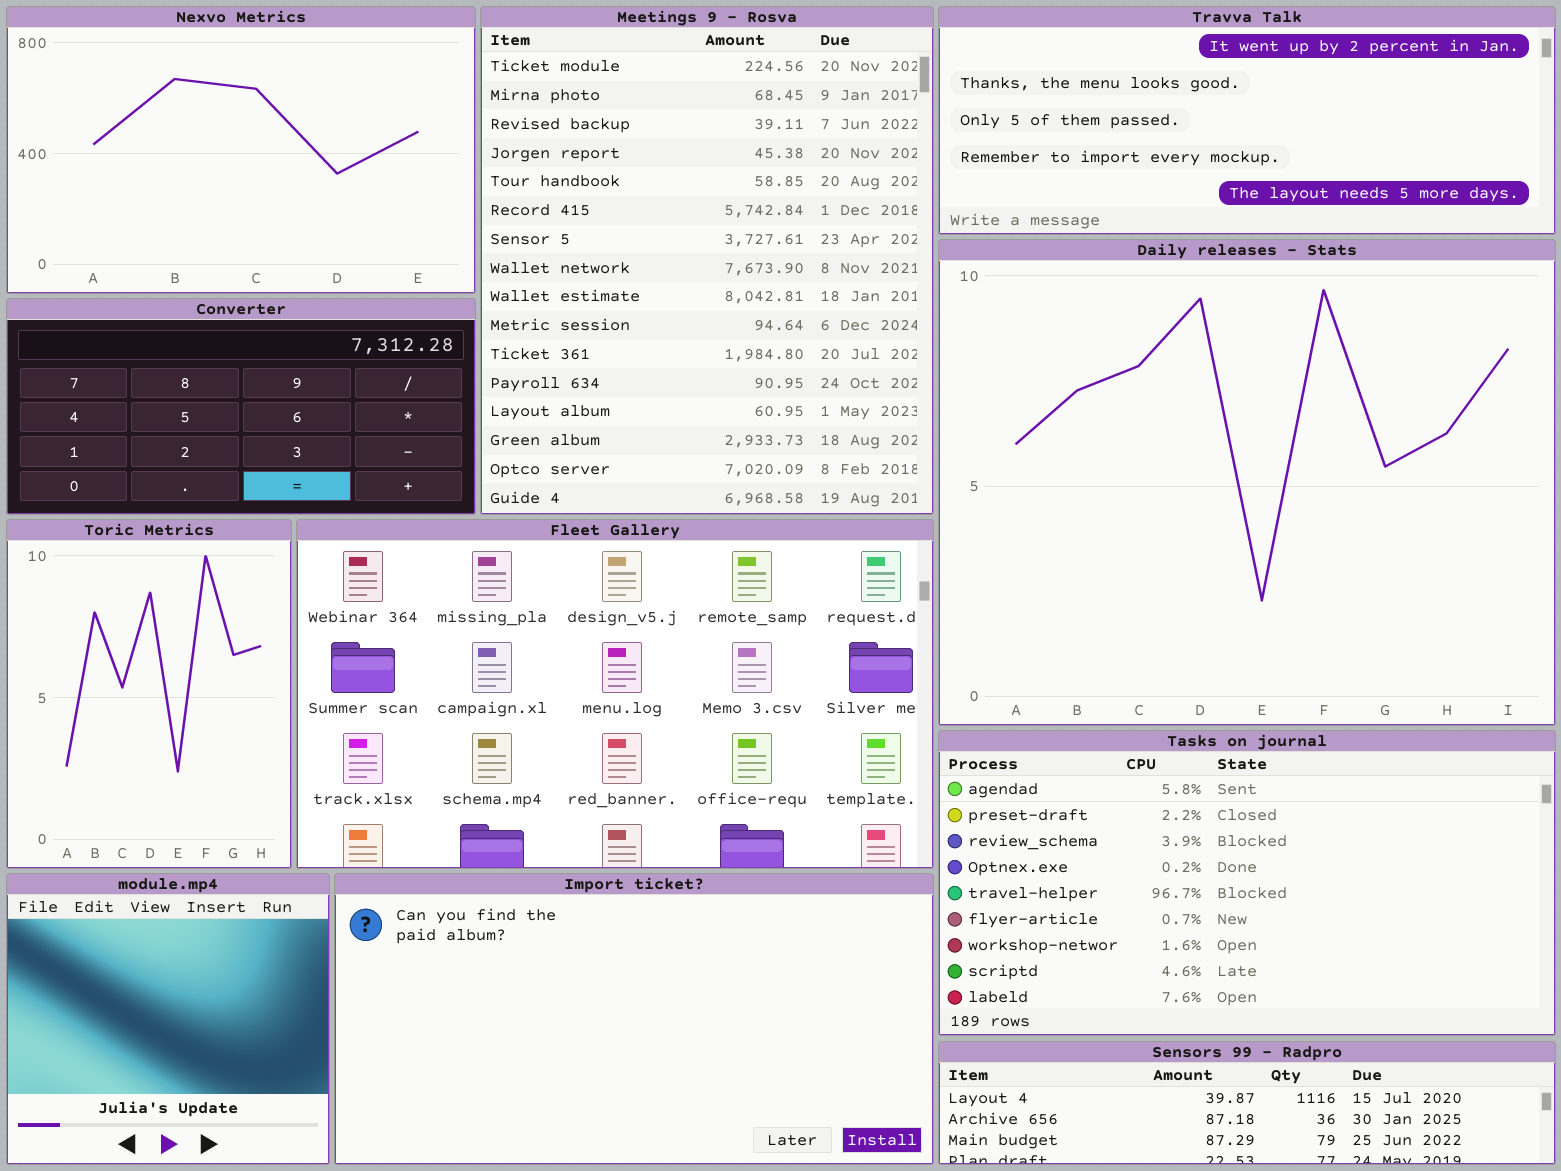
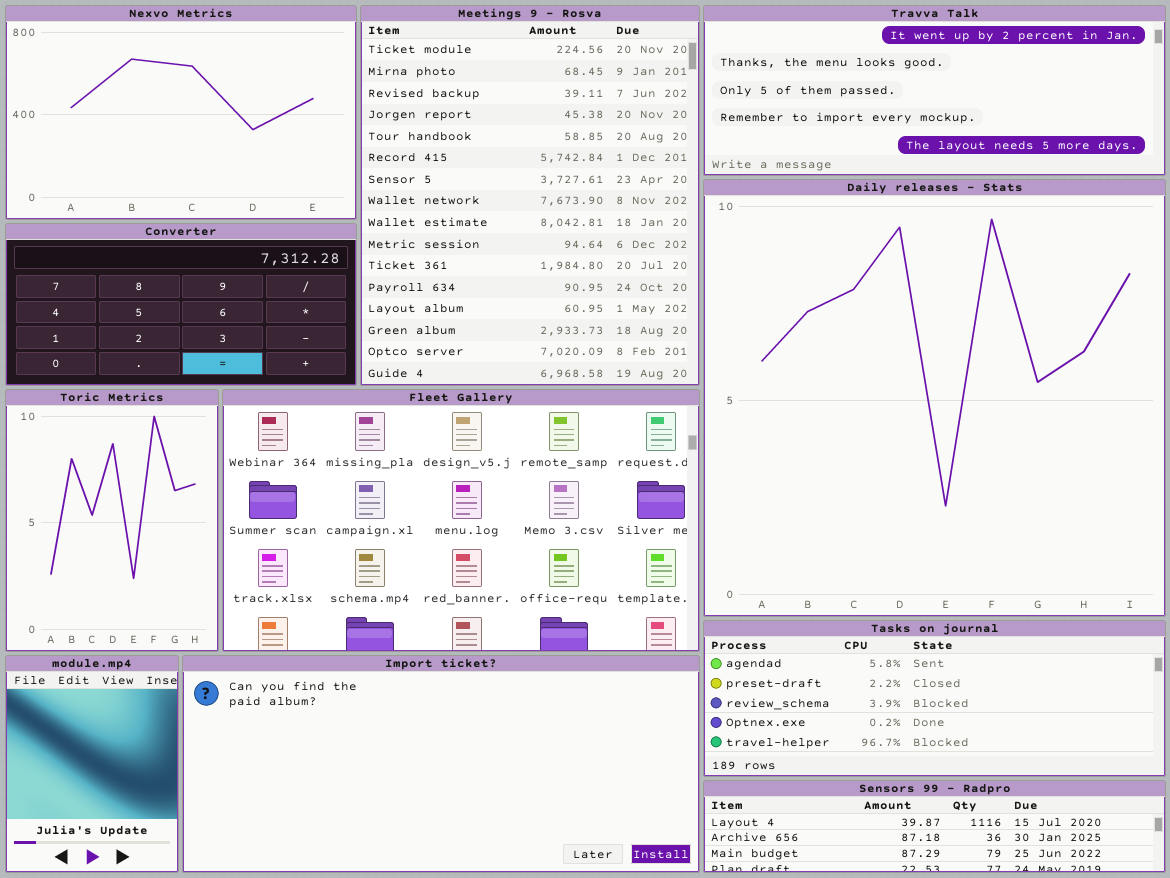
Daily releases - Stats: [938,239,1556,726] -> [703,179,1166,617], resized
Tasks on journal: [938,730,1556,1036] -> [703,620,1166,777], resized
module.mp4: [6,873,330,1165] -> [5,655,179,873], resized
Import ticket?: [334,873,934,1165] -> [182,655,700,873], resized

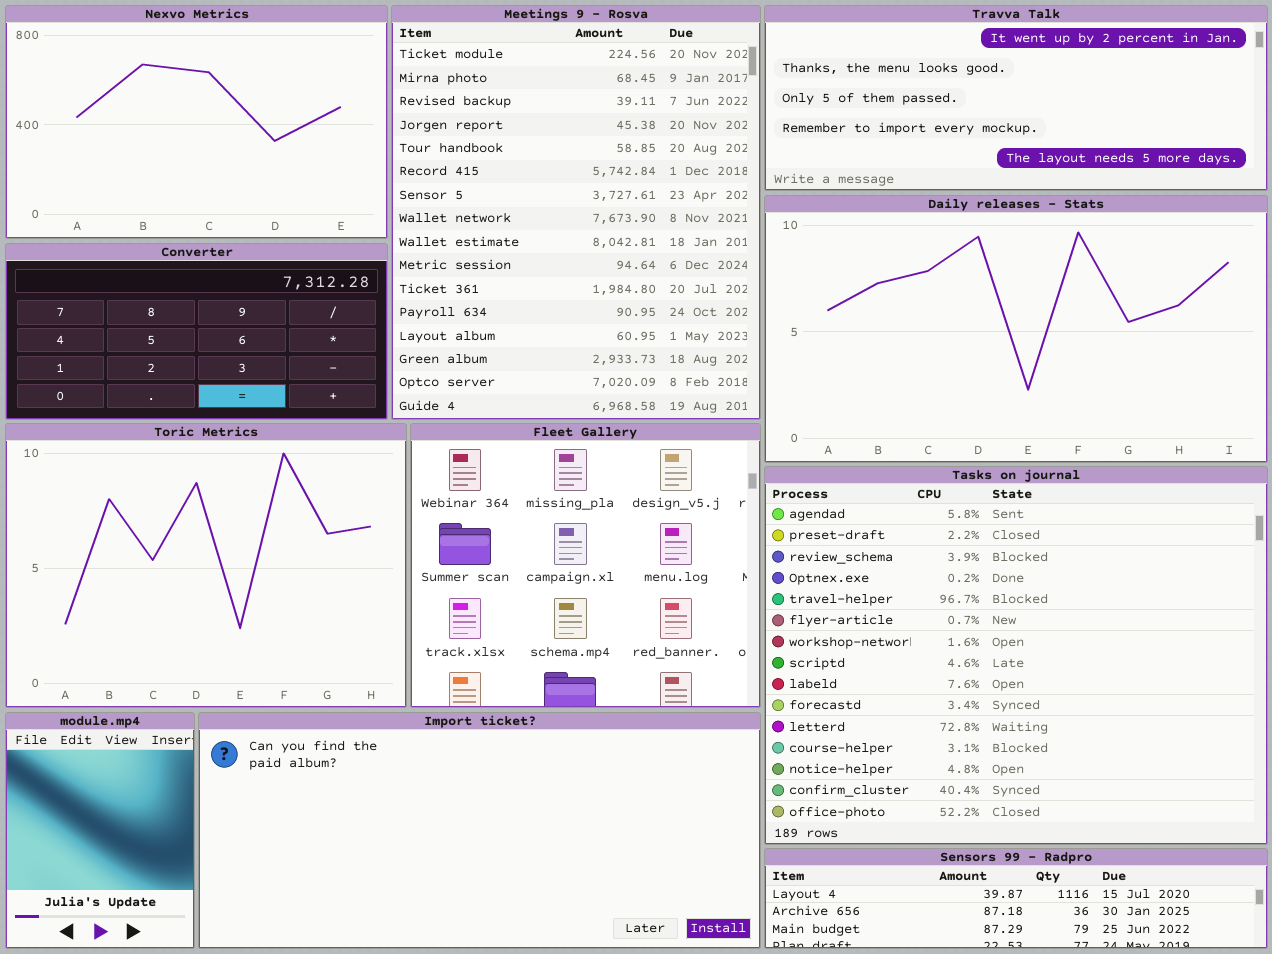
Daily releases - Stats: [703,179,1166,617] -> [764,195,1268,463], resized
Toric Metrics: [5,389,219,652] -> [5,423,407,708], resized
Fleet Gallery: [222,389,700,652] -> [410,423,761,708], resized
Tasks on journal: [703,620,1166,777] -> [764,466,1268,845], resized

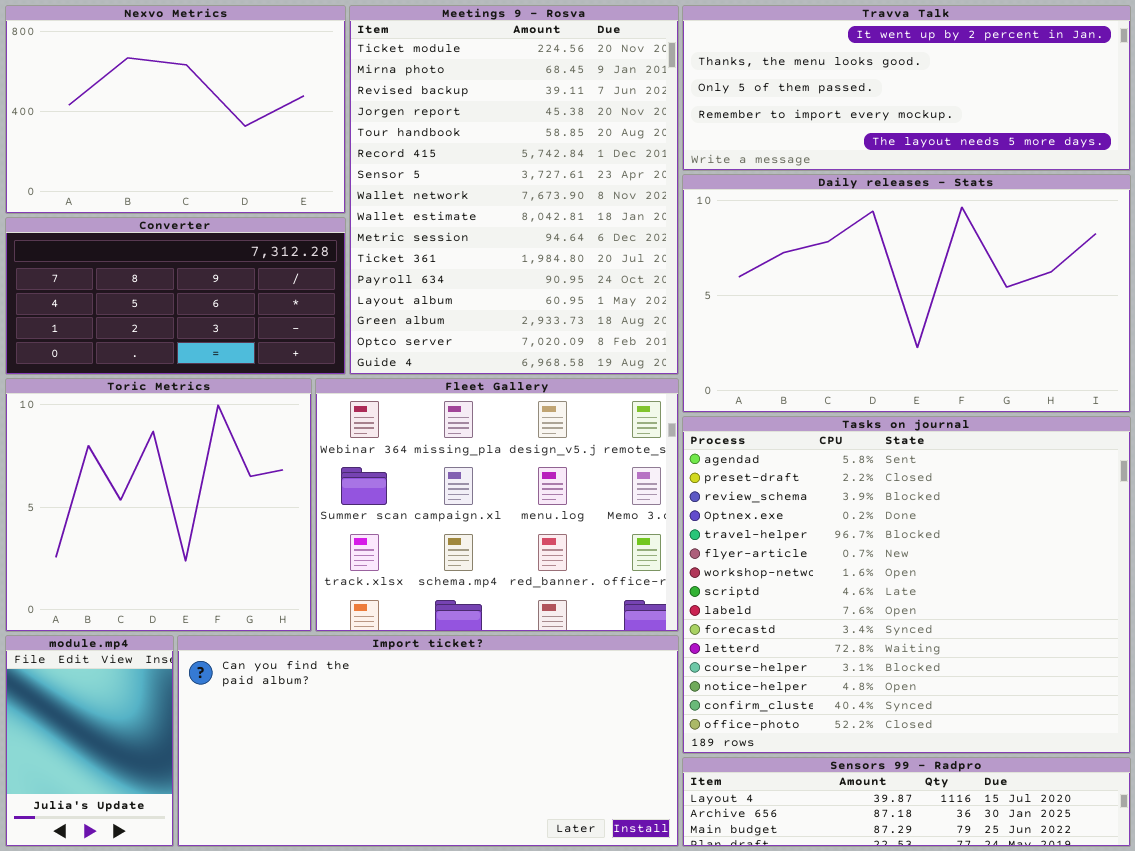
Toric Metrics: [5,423,407,708] -> [5,378,312,632], resized
Fleet Gallery: [410,423,761,708] -> [315,378,679,632], resized

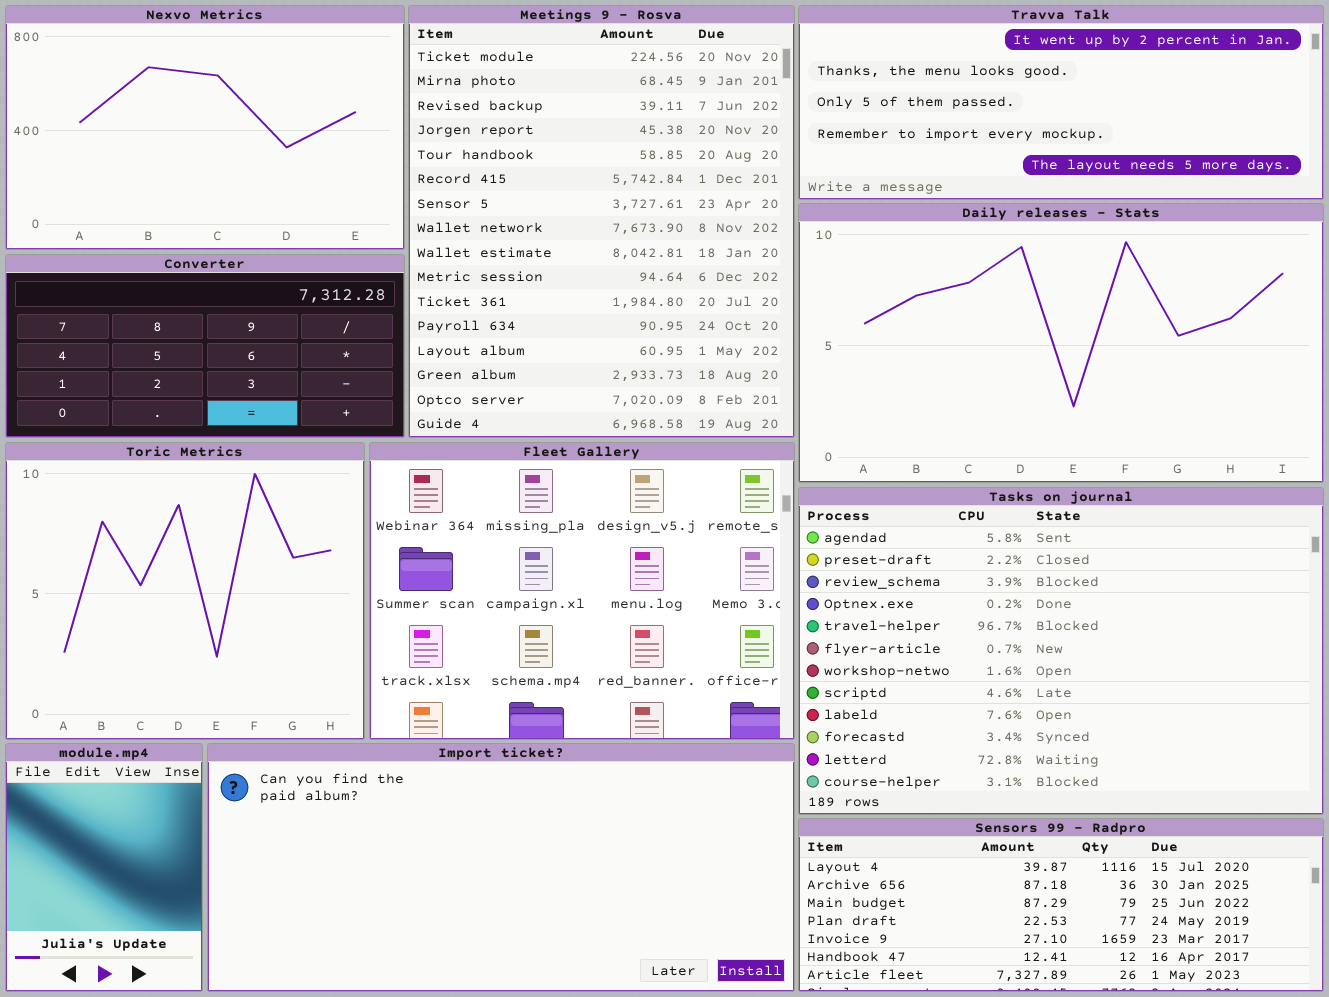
Tasks on journal: [682,416,1131,754] -> [798,487,1324,815], resized
Sensors 99 - Radpro: [682,757,1131,847] -> [798,818,1324,992], resized

